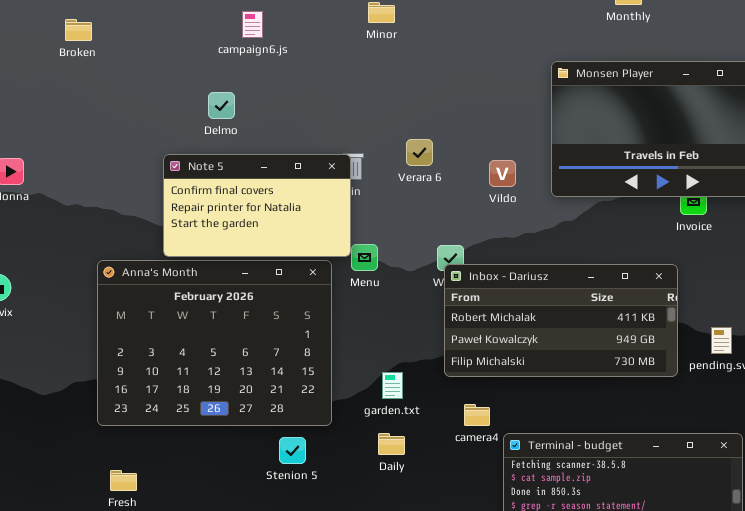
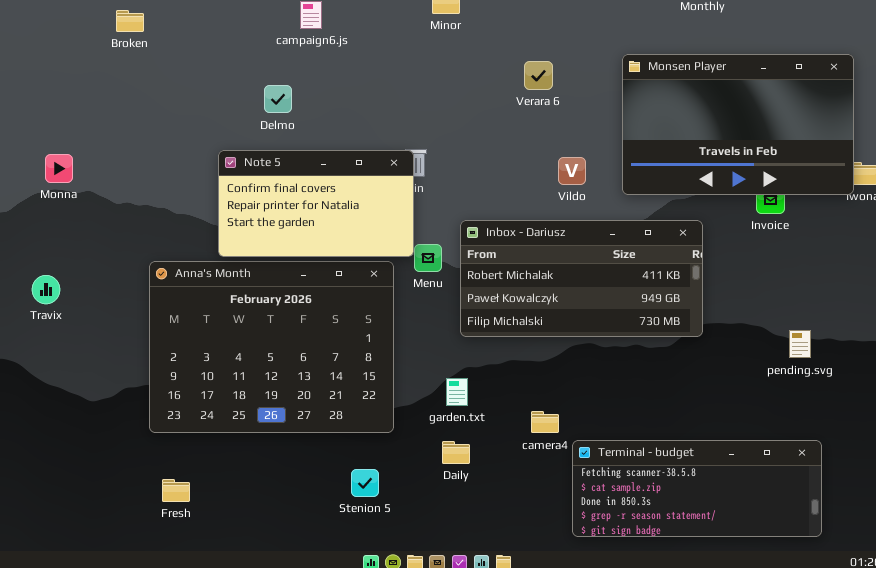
Verara 6: [406,139,433,166] -> [524,61,553,90], moved
Inbox - Dariusz: [444,264,678,377] -> [460,220,703,337], moved
Stenion 5: [279,437,306,464] -> [351,469,379,497], moved

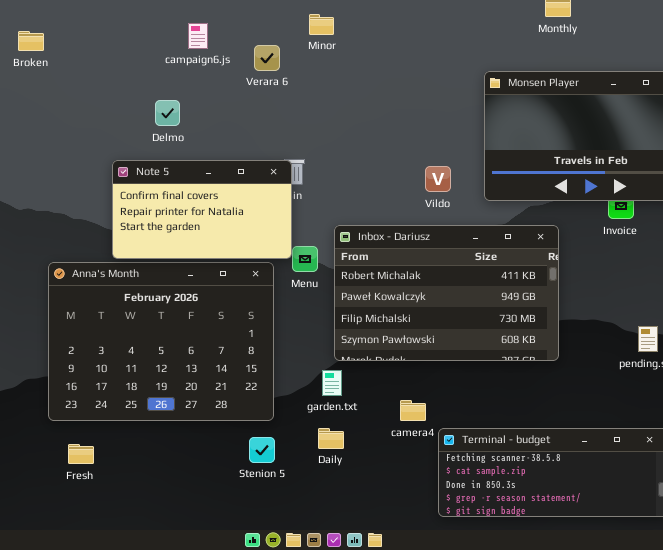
Verara 6: [524,61,553,90] -> [254,45,280,71], moved
Inbox - Dariusz: [460,220,703,337] -> [334,225,559,361], resized
Stenion 5: [351,469,379,497] -> [249,437,275,463], moved
Fresh: [162,479,190,502] -> [68,444,94,464], moved

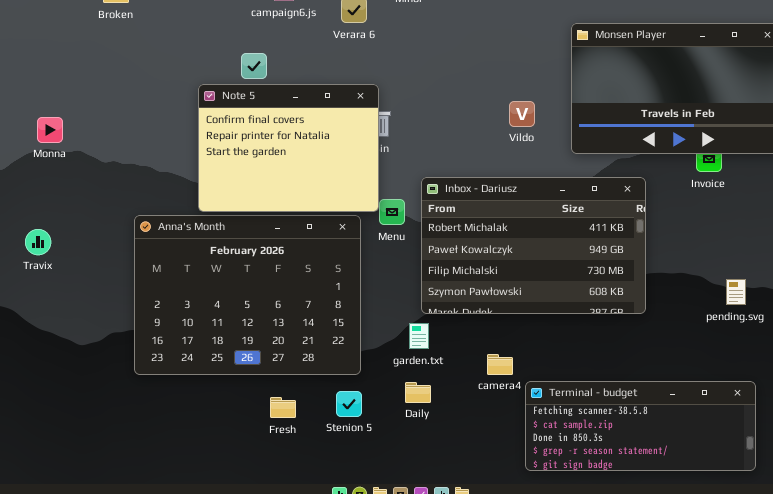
Note 5: [112,160,292,259] -> [198,84,379,212], resized
Vildo: [425,166,451,192] -> [509,101,535,127], moved
Fresh: [68,444,94,464] -> [270,397,296,418], moved

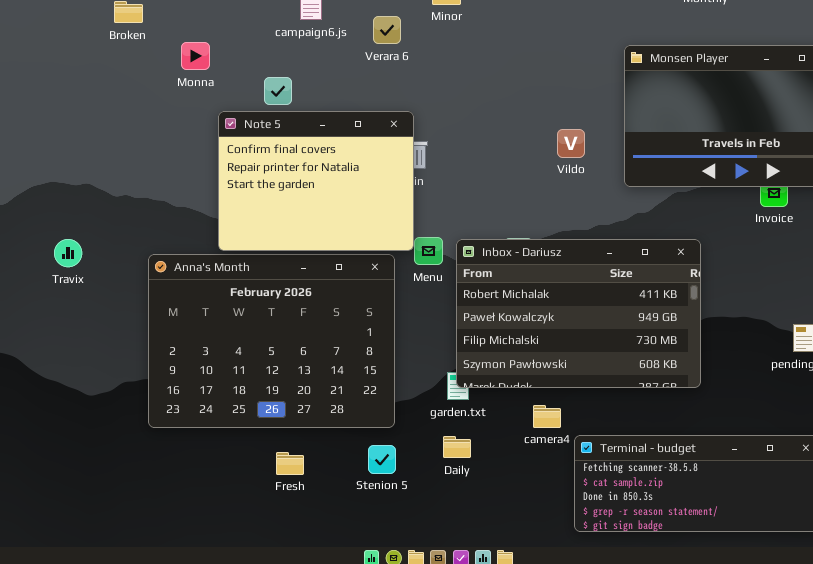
Monna: [37,117,63,143] -> [181,42,210,70], moved
Inbox - Dariusz: [421,177,646,314] -> [456,239,701,388], moved
Travix: [25,229,51,255] -> [54,239,82,267], moved
Fresh: [270,397,296,418] -> [276,452,304,475], moved

